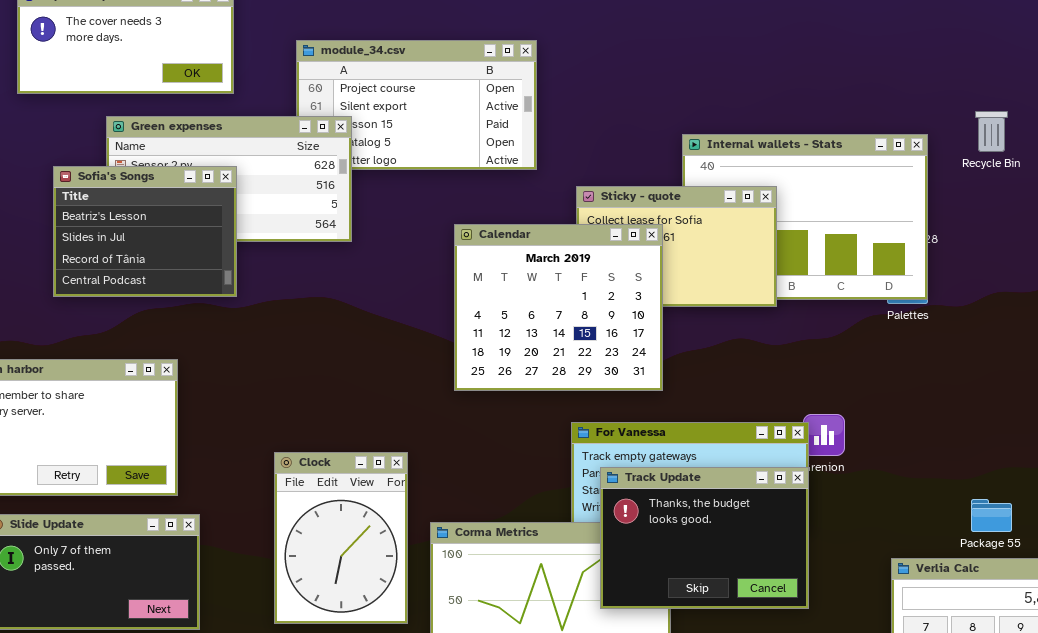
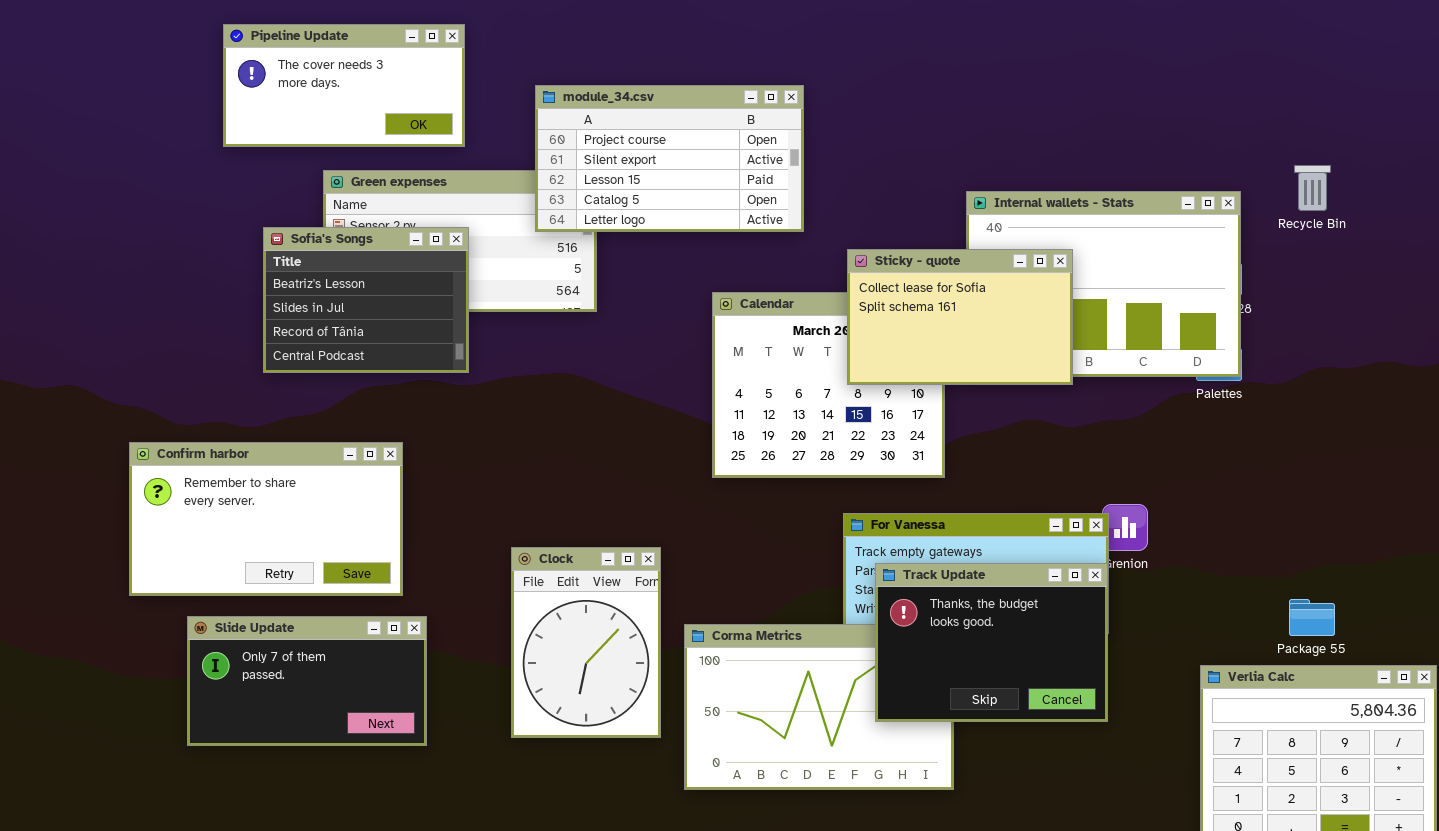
module_34.csv: [296,40,537,170] -> [535,85,804,232], raised
Sticky - quote: [576,186,777,307] -> [847,249,1073,385], raised

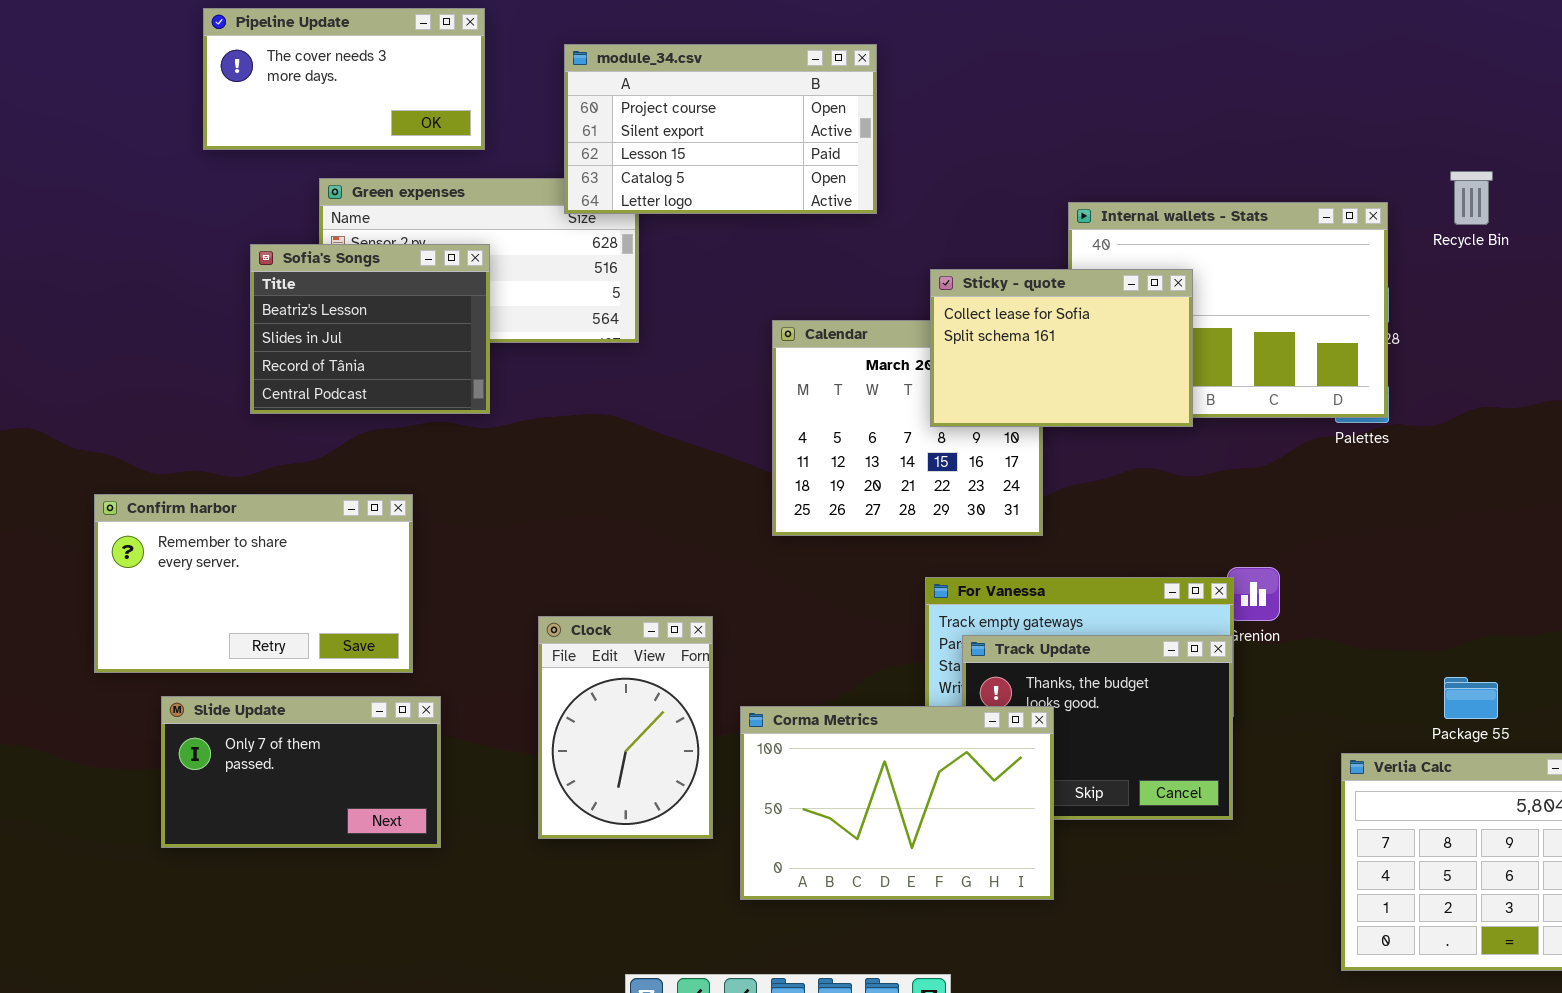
module_34.csv: [535,85,804,232] -> [564,44,877,214], moved
Corma Metrics: [684,624,954,790] -> [740,706,1054,900], raised

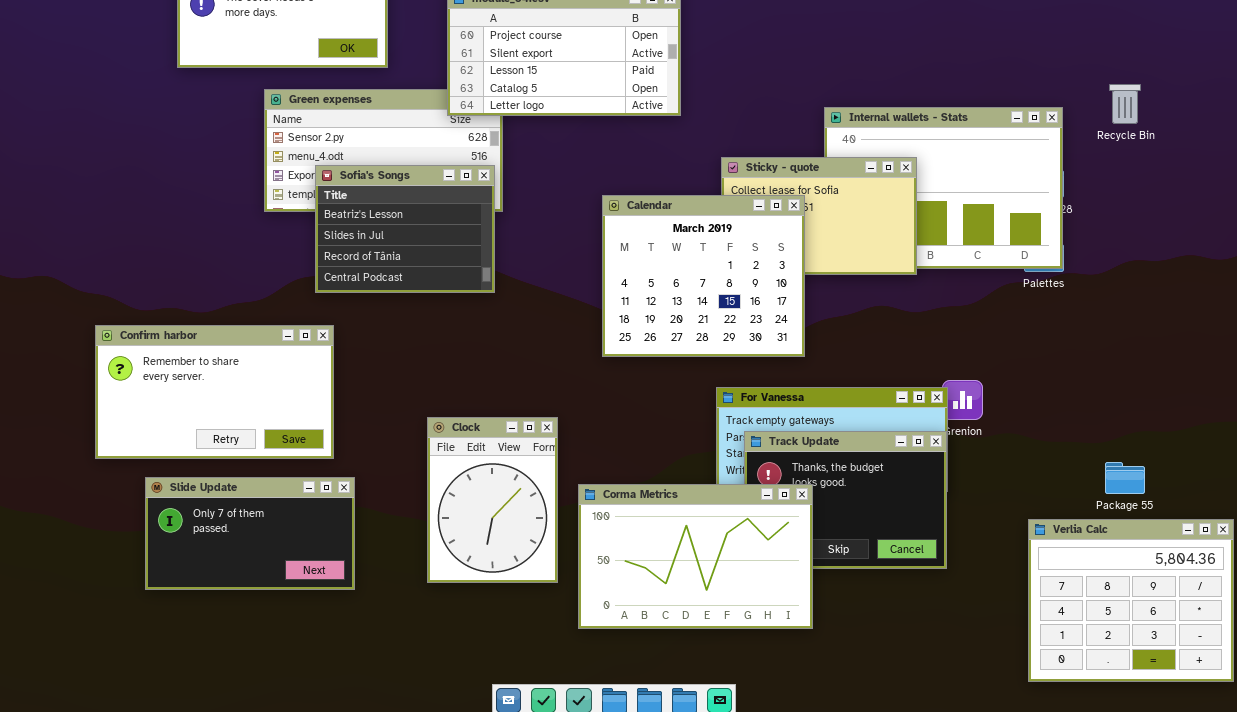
Sofia's Songs: [250,244,490,414] -> [315,165,495,293], moved
Calendar: [772,320,1043,536] -> [602,195,805,357], raised

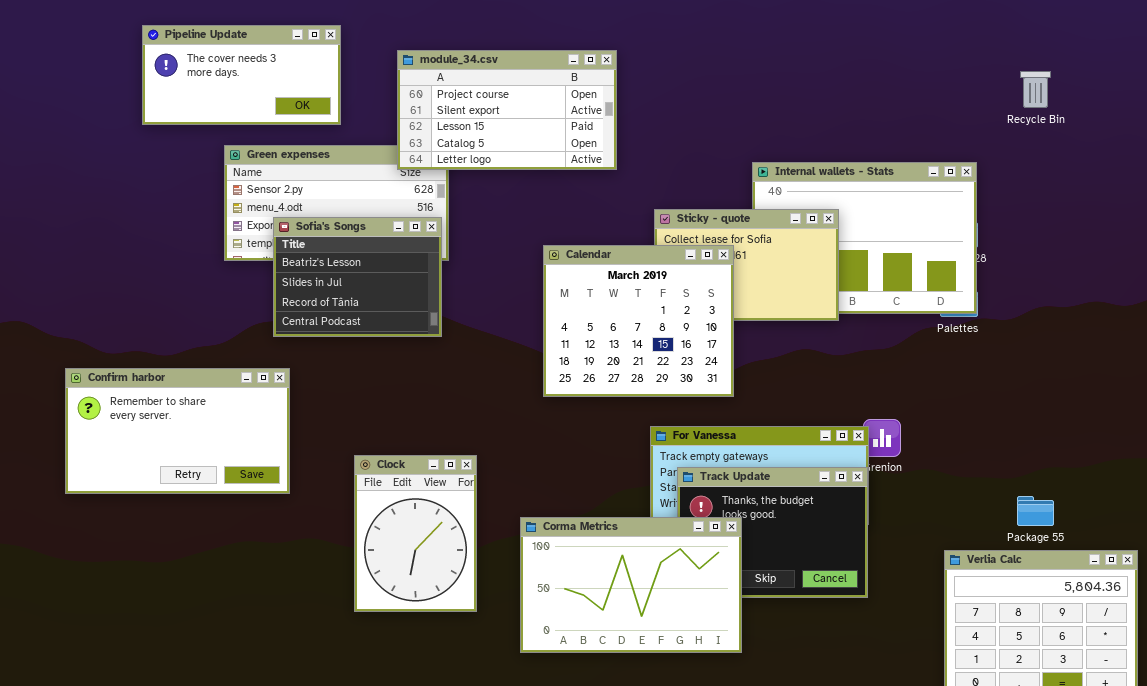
Recycle Bin: [1109,84,1141,124] -> [1020,71,1051,108], moved
Clock: [427,417,558,583] -> [354,455,477,612], moved
Slide Update: [145,477,355,590] -> none, closed

